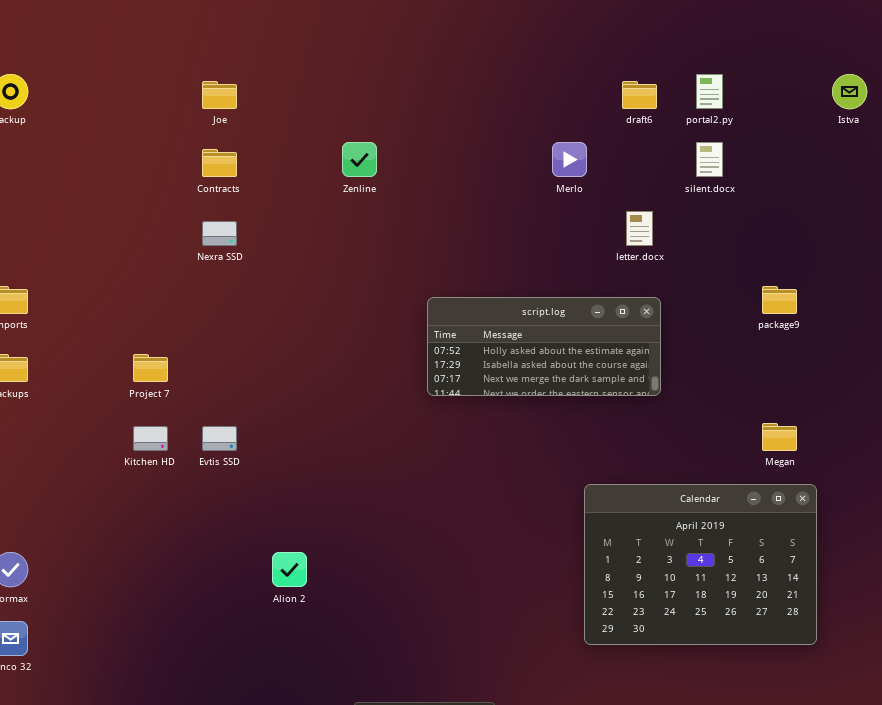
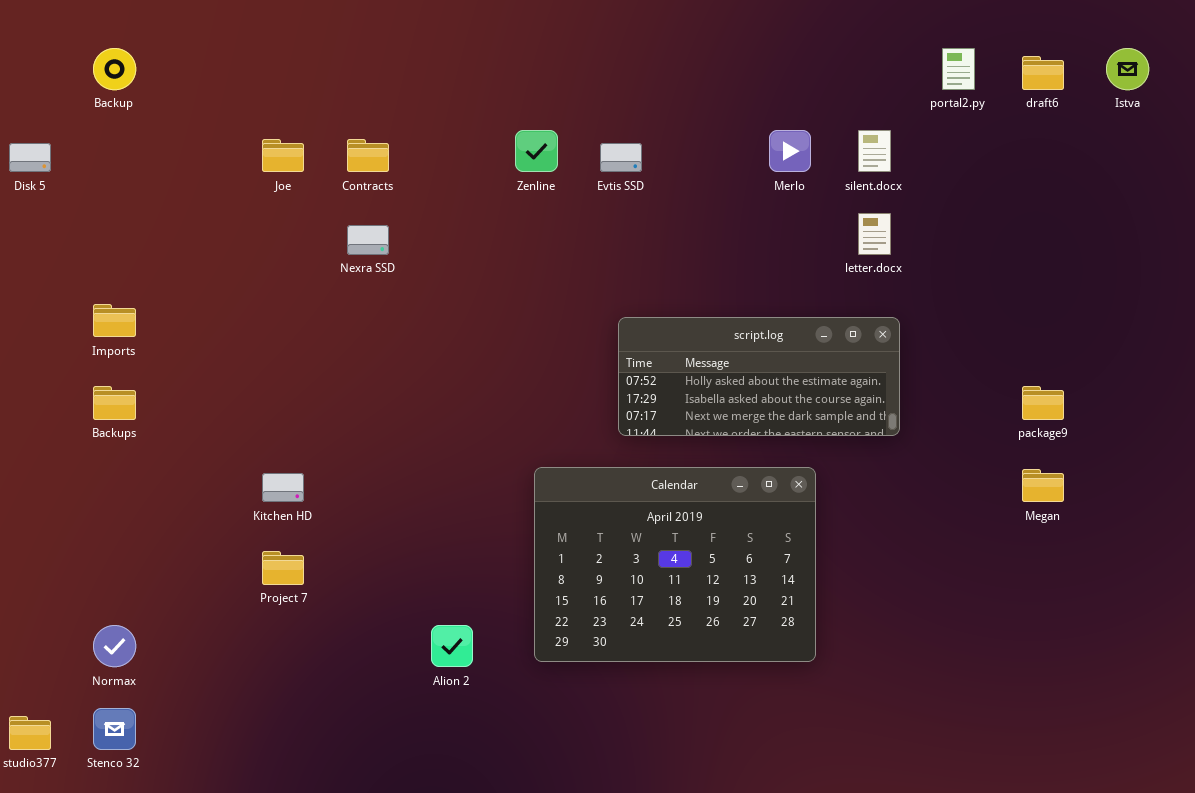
Joe: [202,81,237,109] -> [262,139,304,172], moved
draft6: [622,81,657,109] -> [1022,56,1064,90], moved
silent.docx: [696,142,723,177] -> [858,130,891,172], moved
package9: [762,286,797,314] -> [1022,386,1064,420], moved
Project 7: [133,354,168,382] -> [262,551,304,585], moved
Evtis SSD: [202,426,237,451] -> [600,143,642,172], moved
Calendar: [584,484,817,645] -> [534,467,816,662], moved

